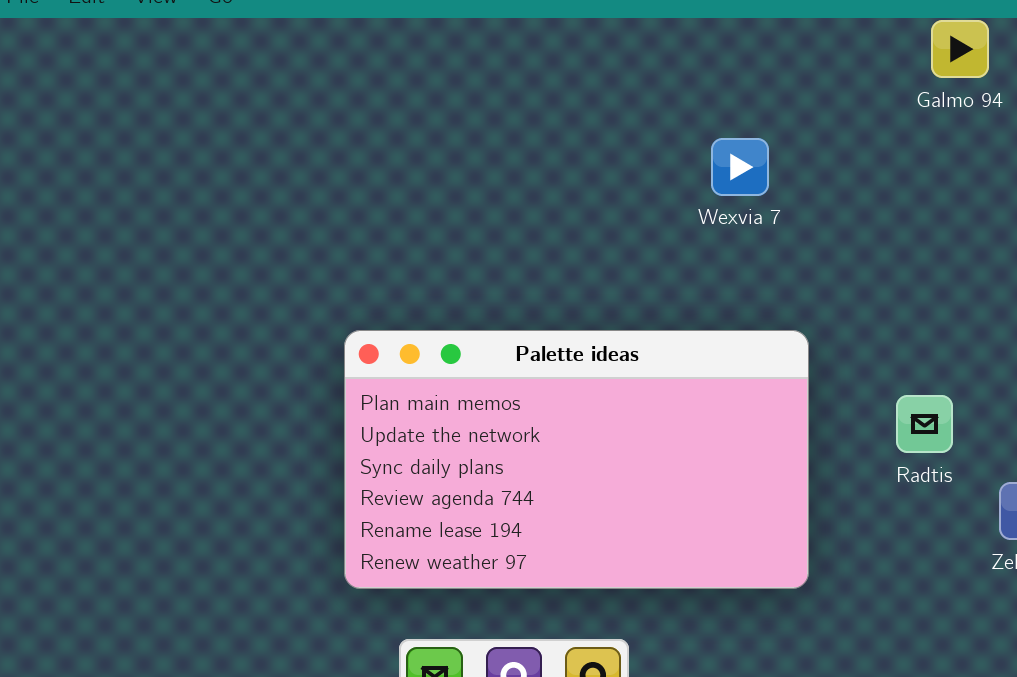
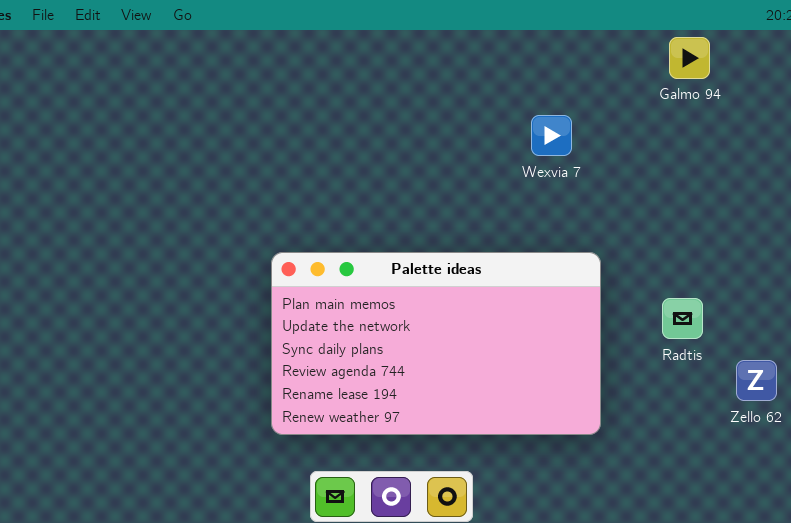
Galmo 94: [931,20,989,78] -> [669,37,710,79], moved

